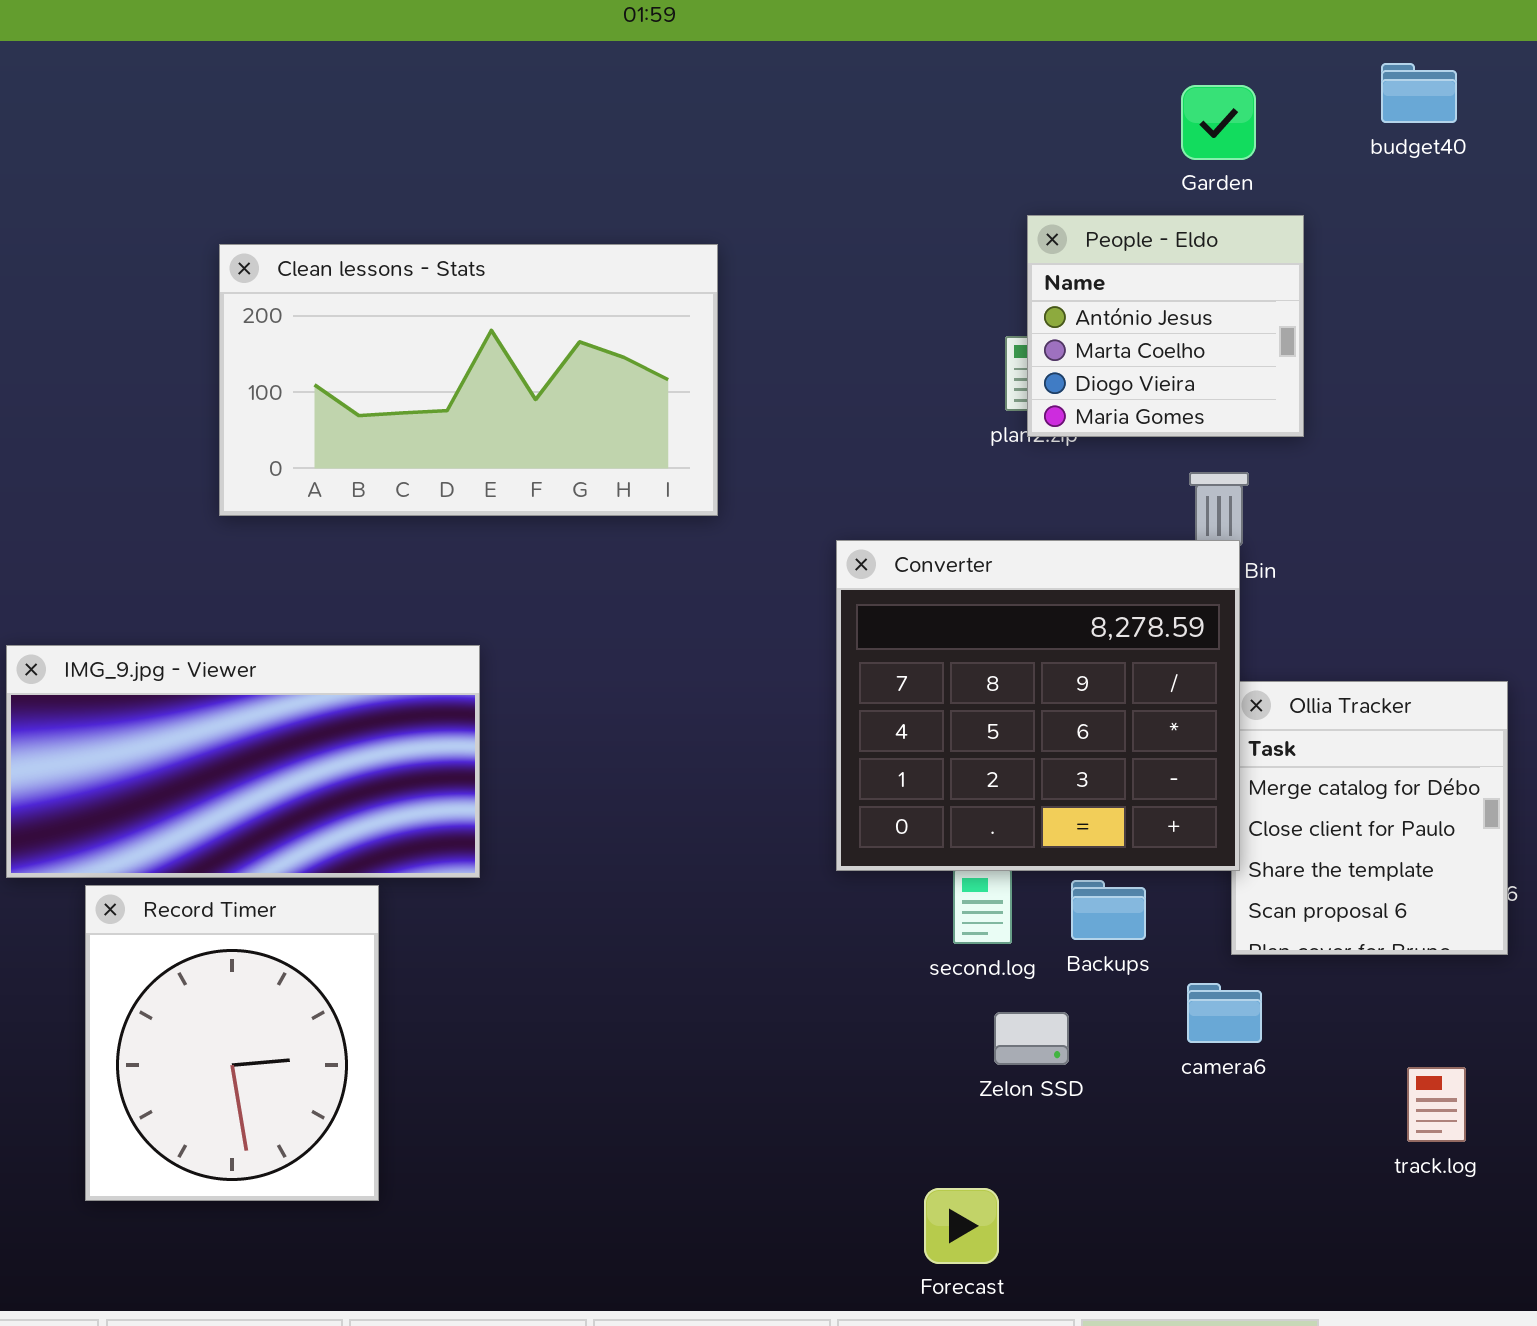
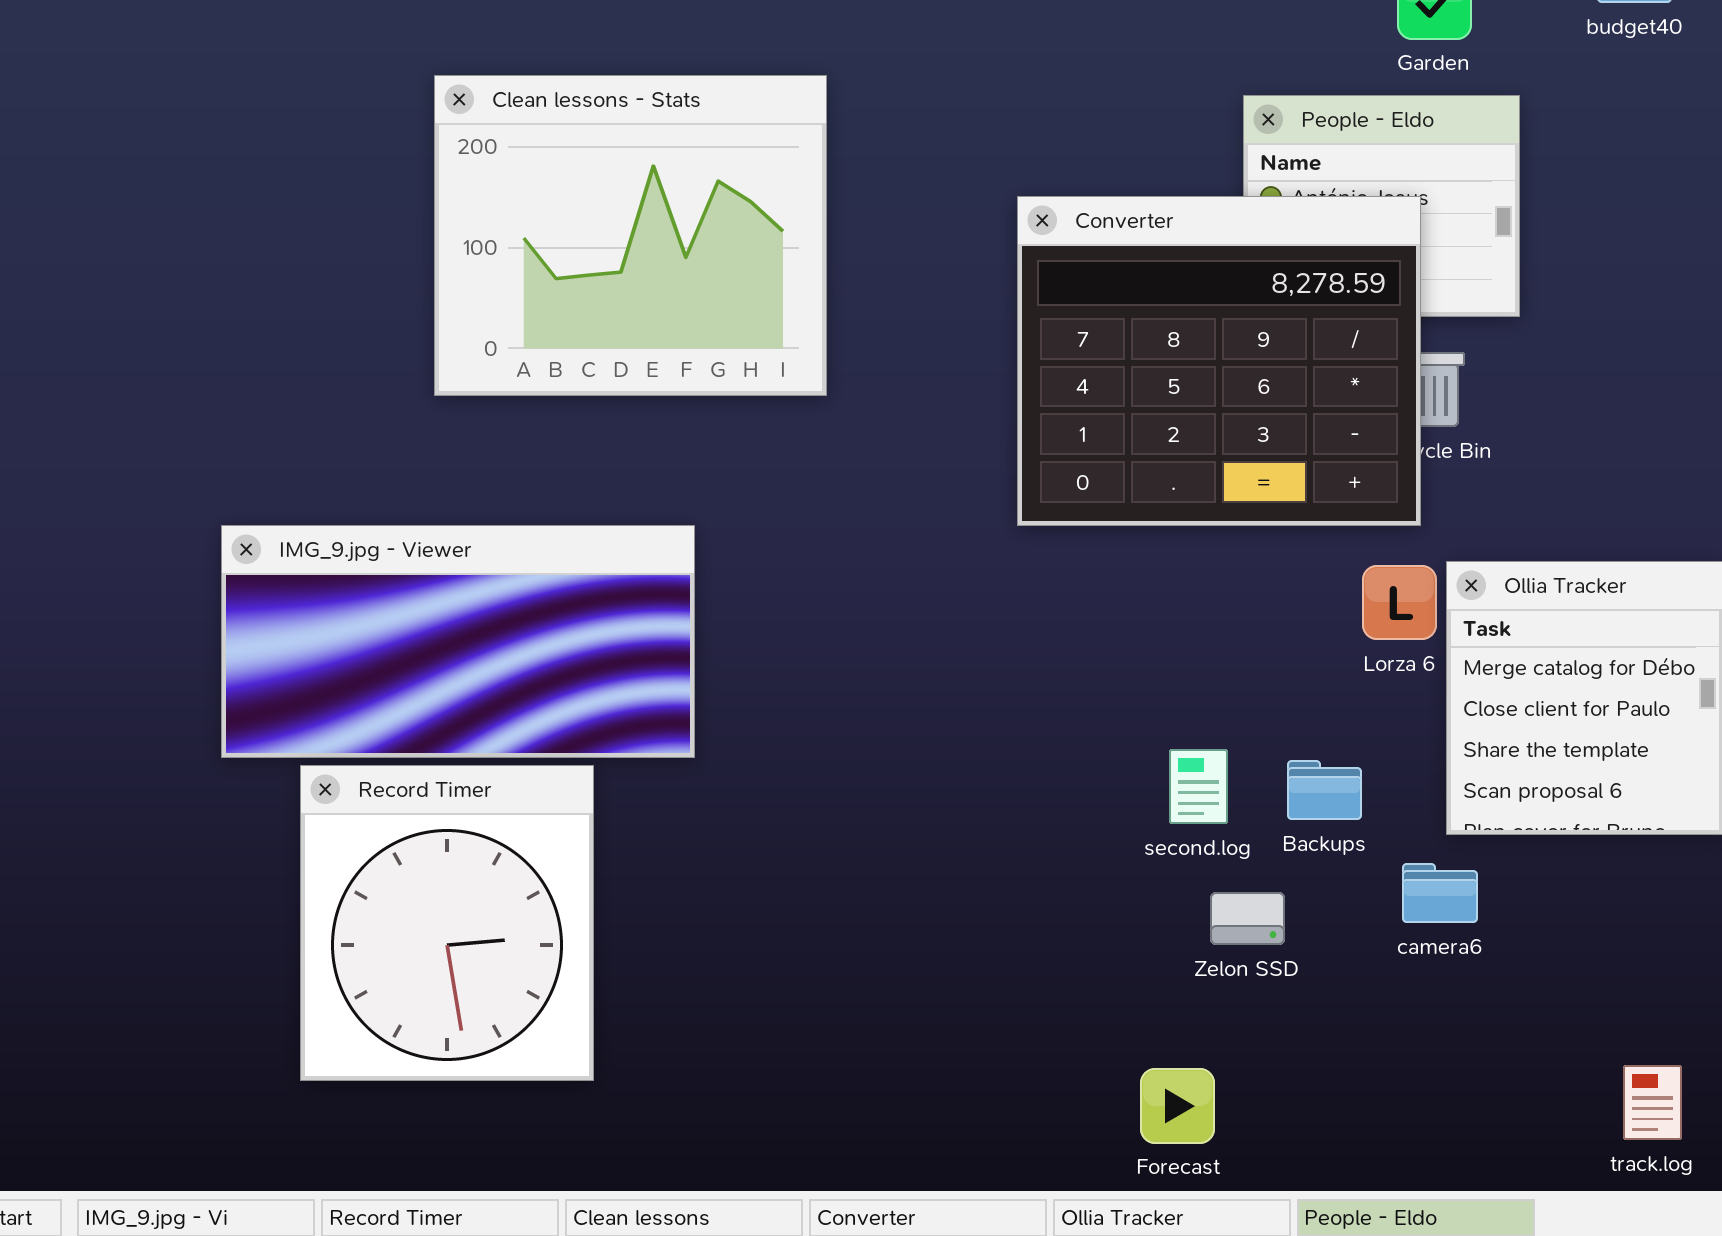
Clean lessons - Stats: [219,244,718,516] -> [434,75,827,396], resized
Converter: [836,540,1240,871] -> [1017,196,1421,526], moved
track.log: [1407,1067,1466,1142] -> [1623,1065,1682,1140], moved

